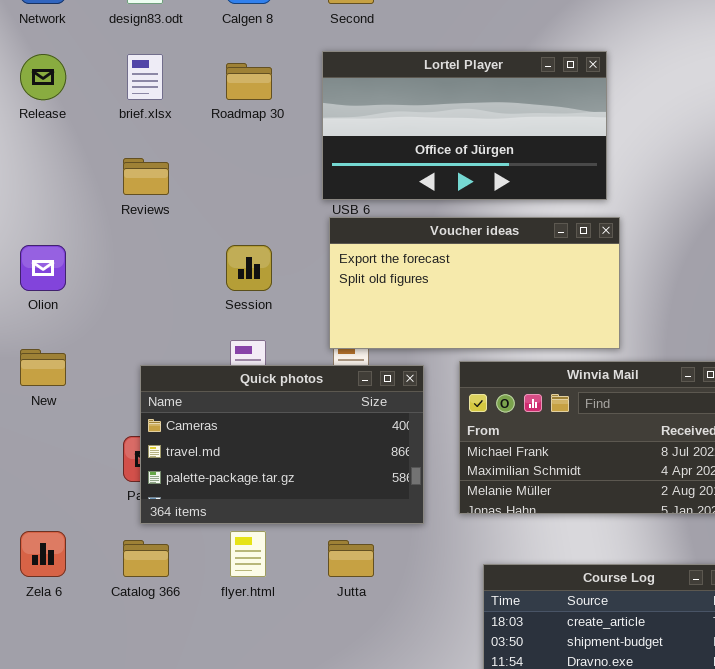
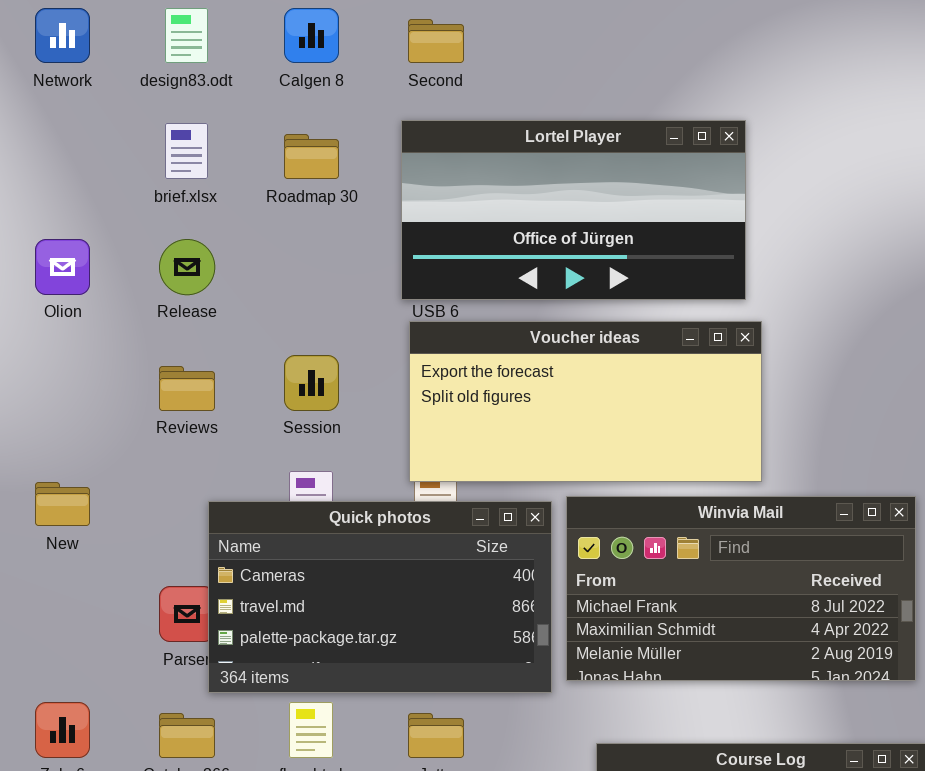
Release: [20,54,66,100] -> [159,239,215,295], moved
Reviews: [123,158,169,195] -> [159,366,215,411], moved
Olion: [20,245,66,291] -> [35,239,90,295], moved
Quick photos: [140,365,424,524] -> [208,501,552,693], moved

